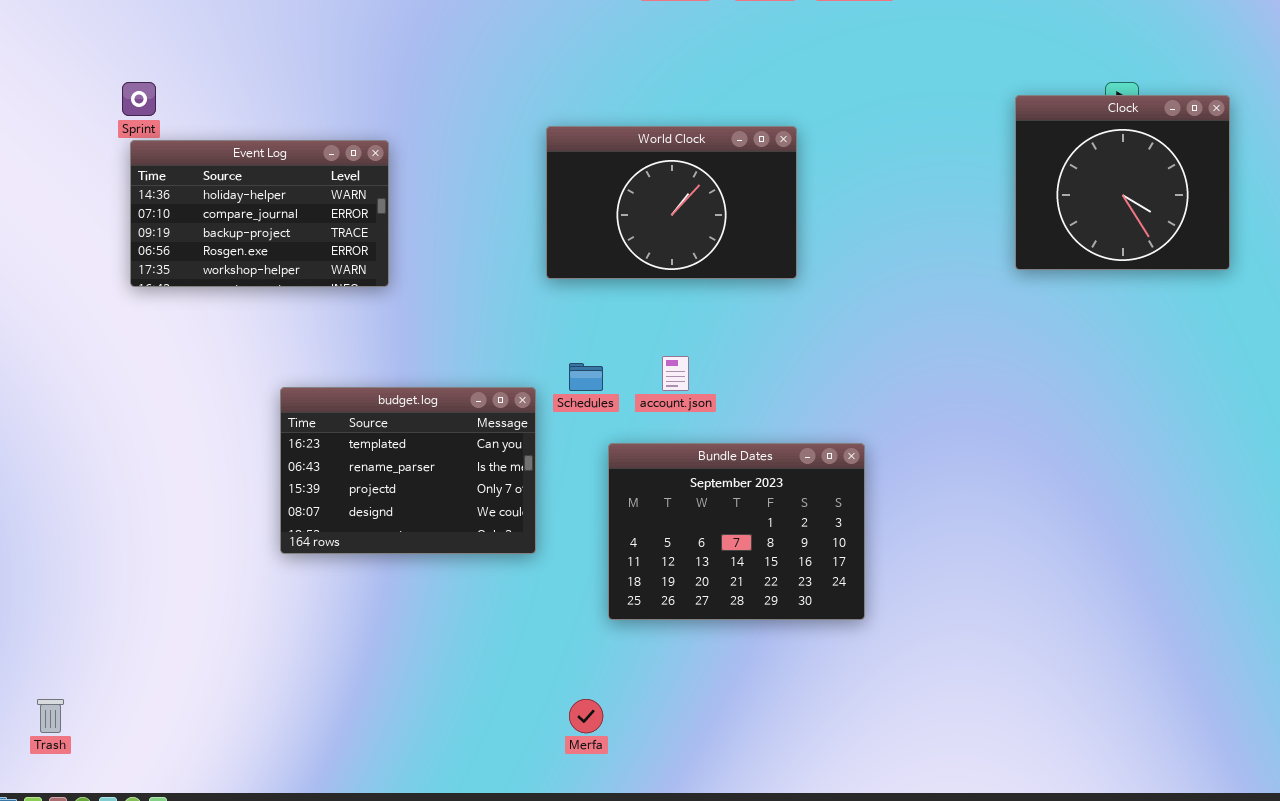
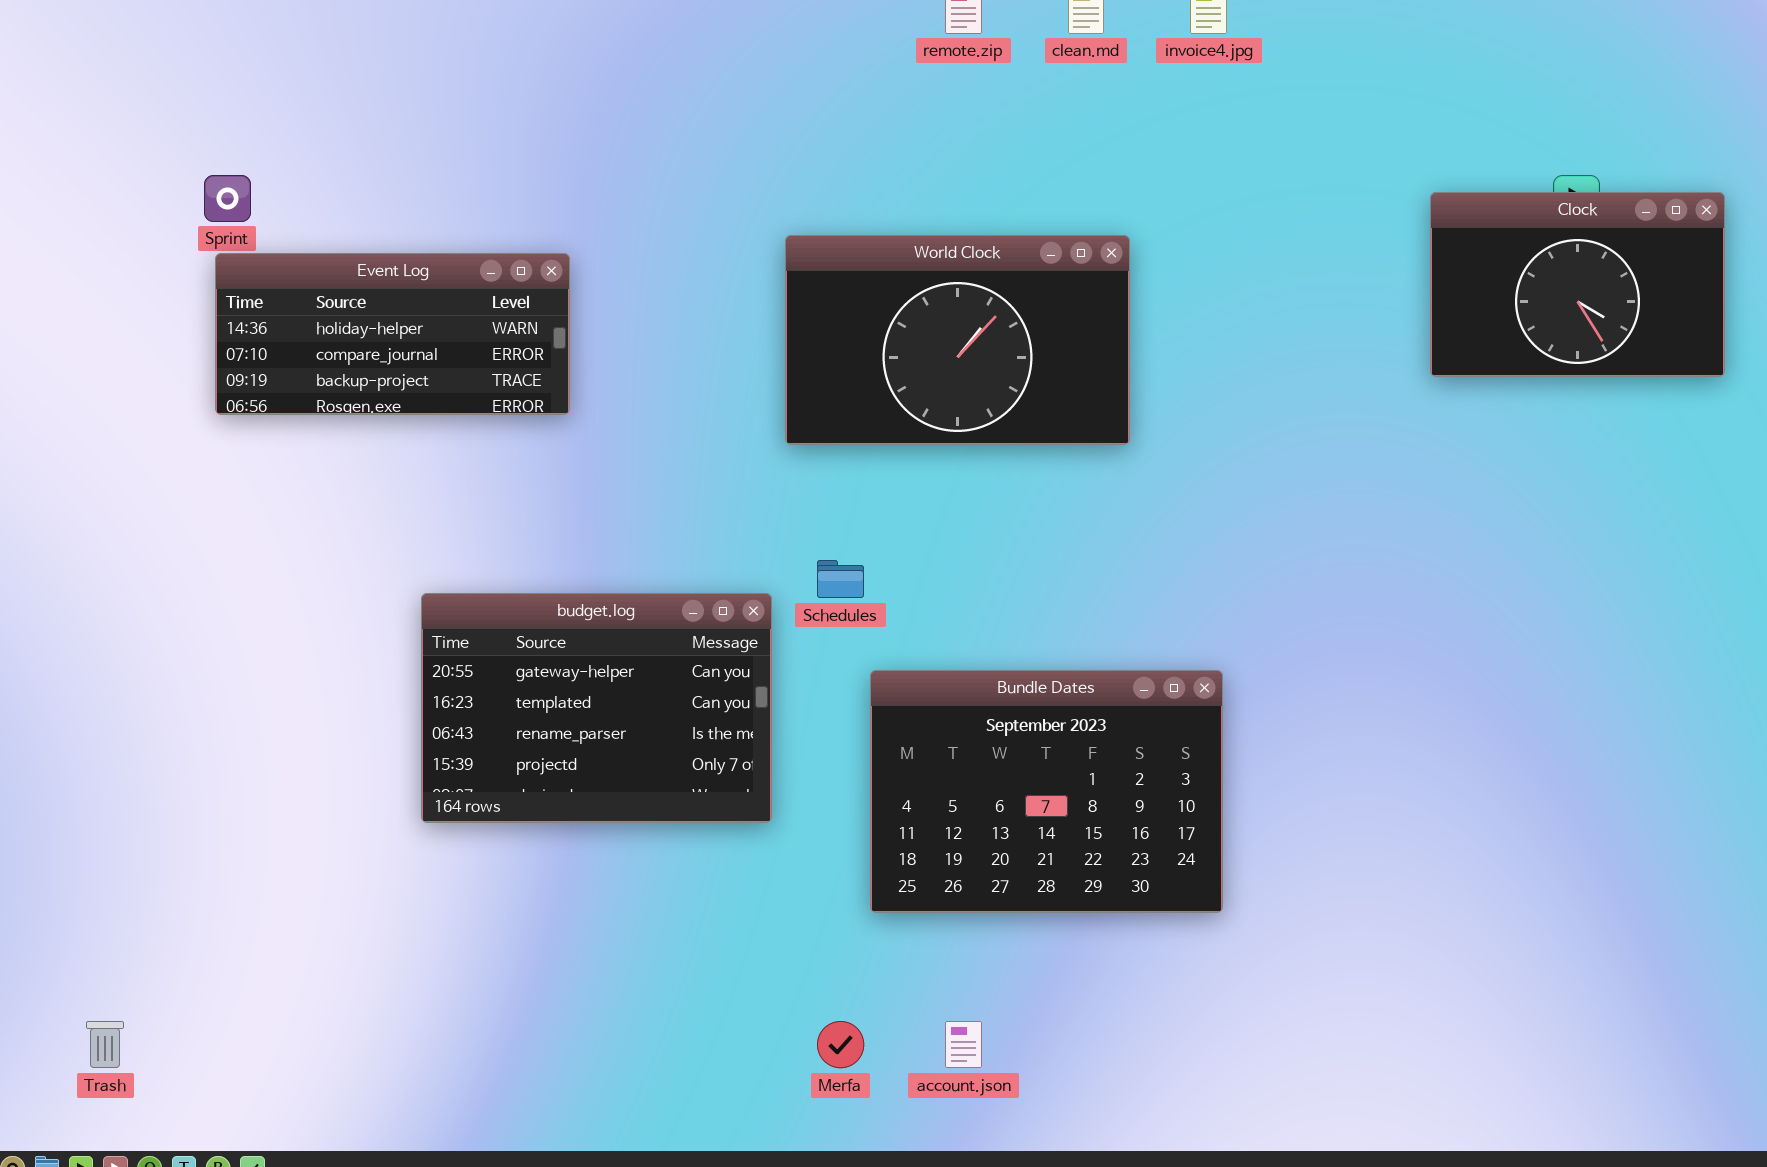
Clock: [1015,95,1230,270] -> [1430,192,1725,377], resized
Event Log: [130,140,389,287] -> [215,253,570,415], resized
account.json: [662,356,689,391] -> [945,1021,982,1068], moved
budget.log: [280,387,536,554] -> [421,593,772,823], scrolled up 1 row

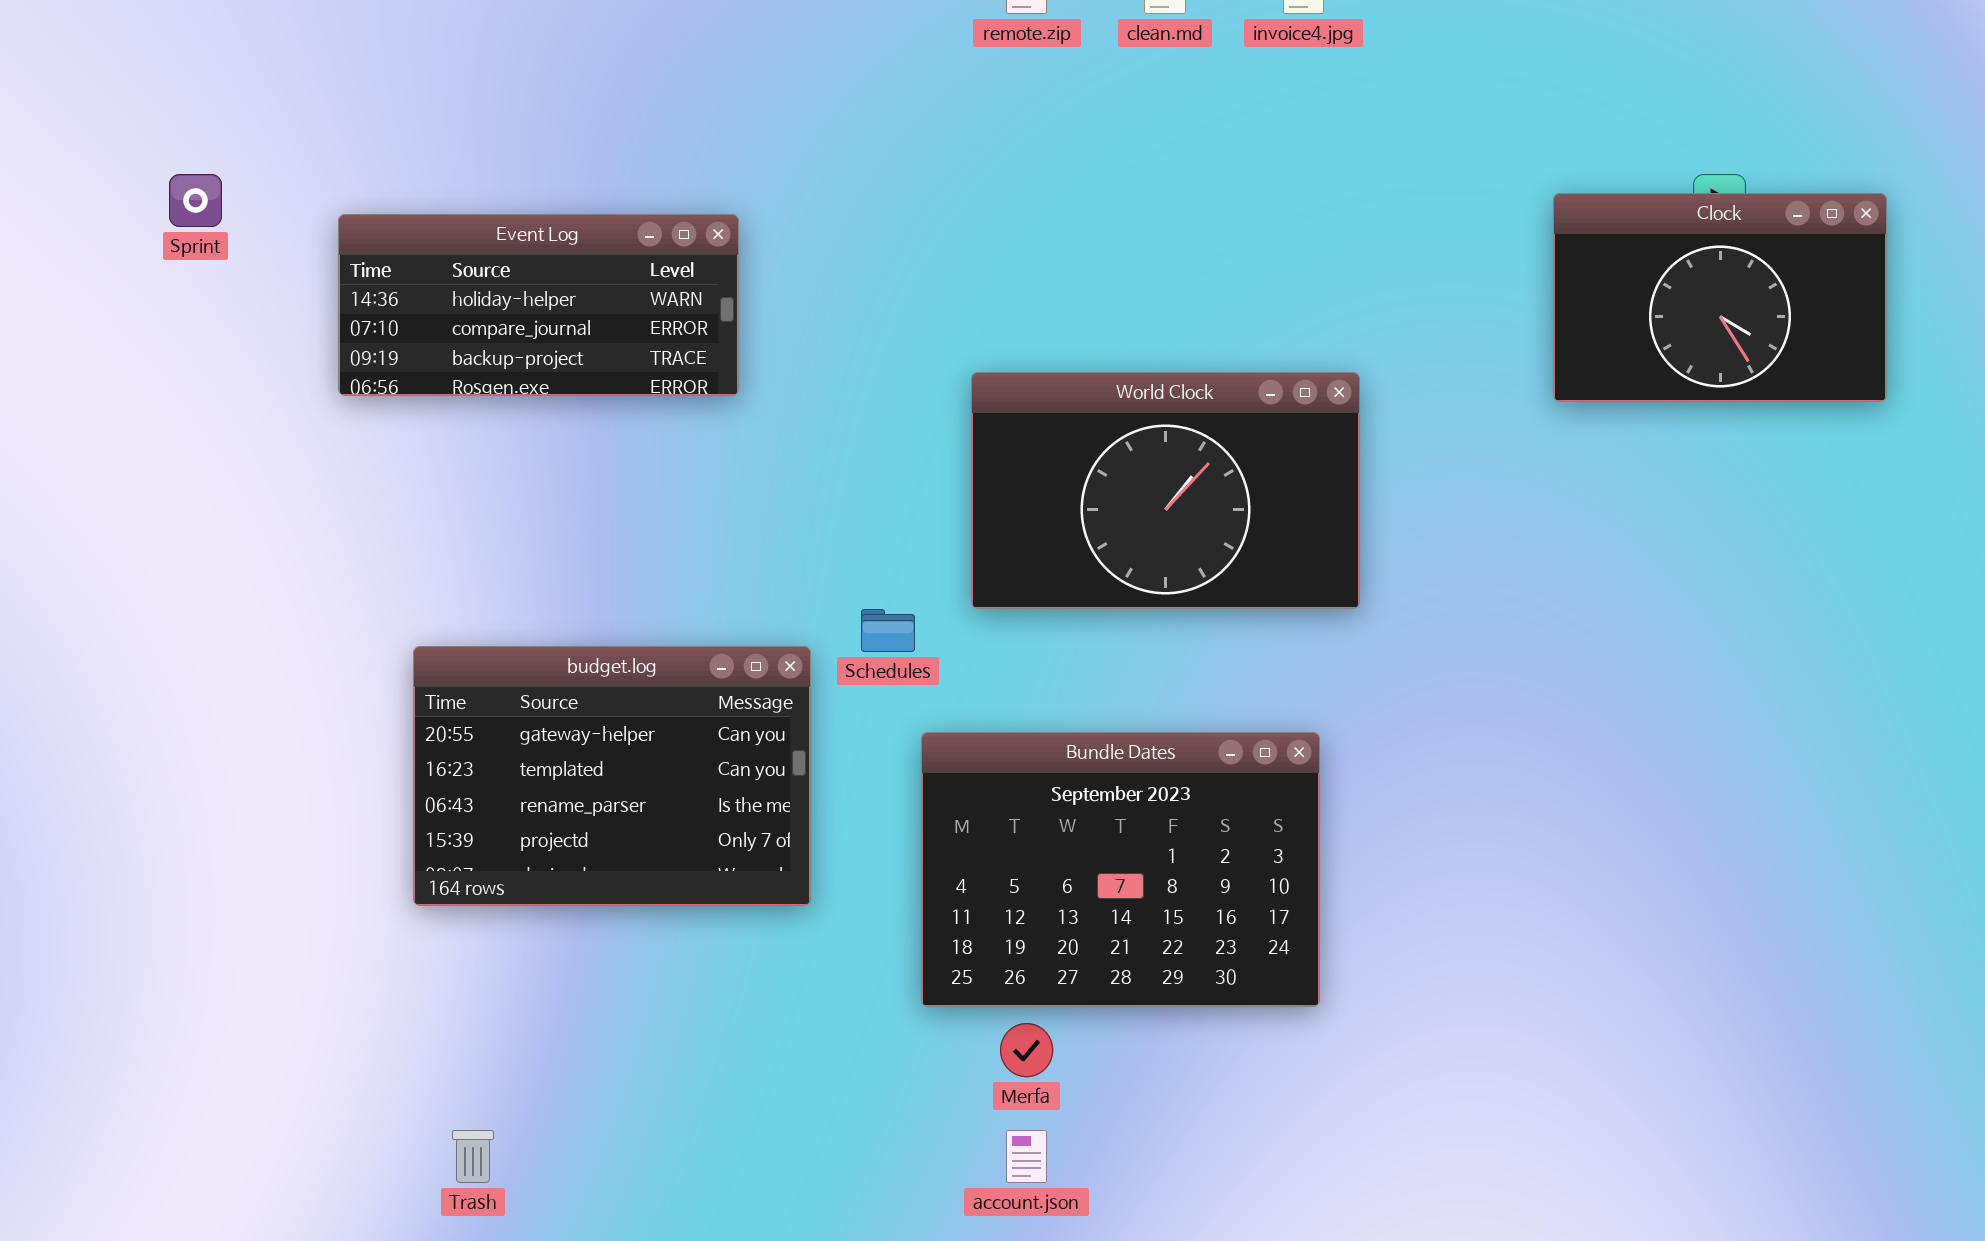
World Clock: [785,235,1130,445] -> [971,372,1360,609], moved
Event Log: [215,253,570,415] -> [338,214,739,396], moved
Trash: [86,1021,124,1068] -> [452,1130,494,1183], moved
Merfa: [817,1021,864,1068] -> [1000,1023,1053,1077], moved

